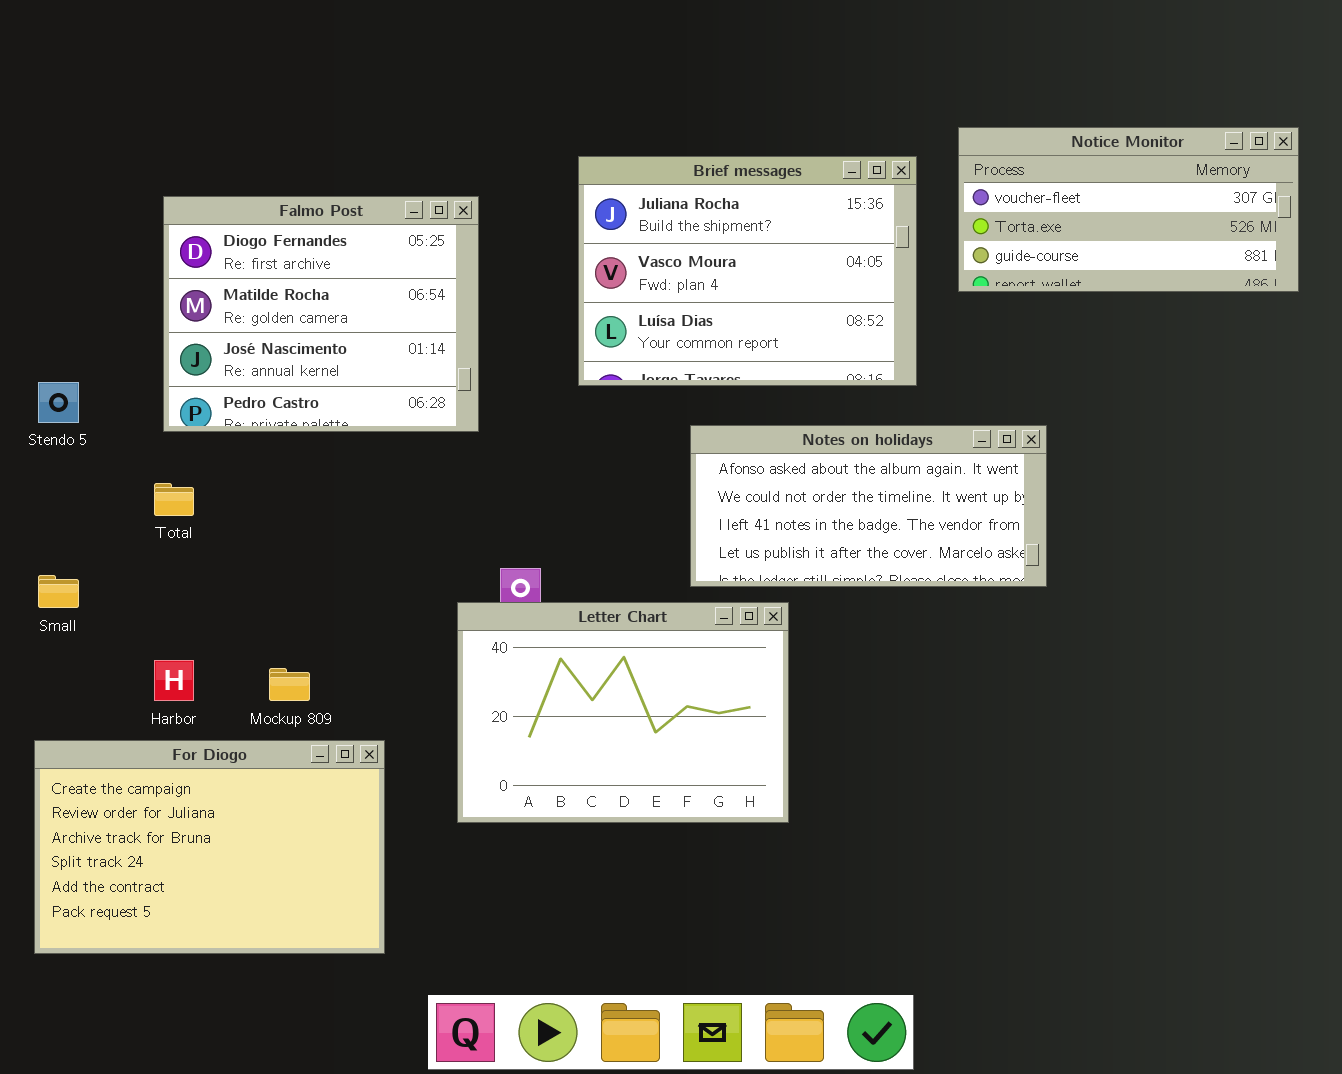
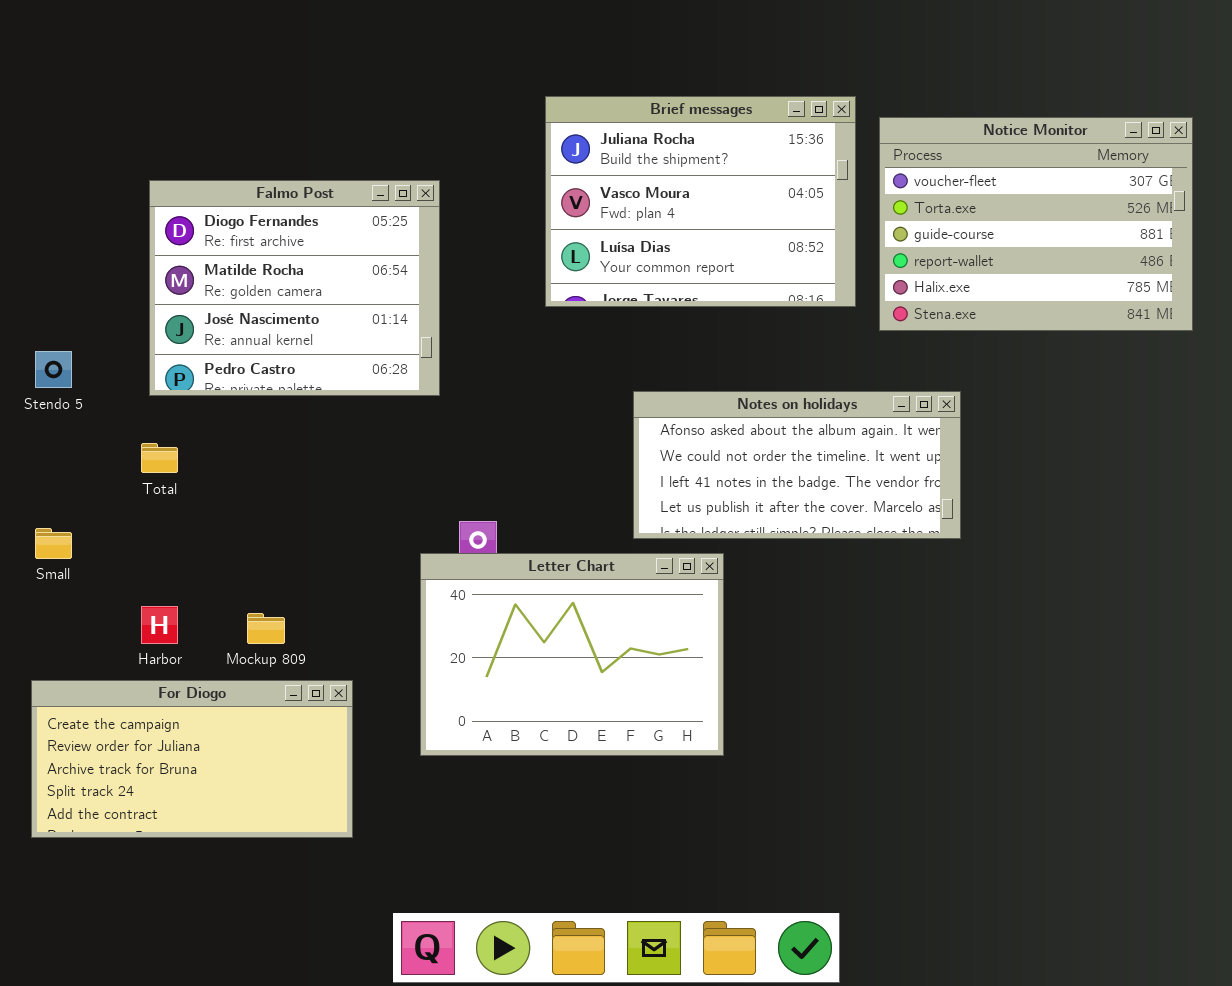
Notice Monitor: [958,127,1299,292] -> [879,117,1193,331], resized
Brief messages: [578,156,917,386] -> [545,96,856,307], moved
For Diogo: [34,740,385,954] -> [31,680,353,838], resized

